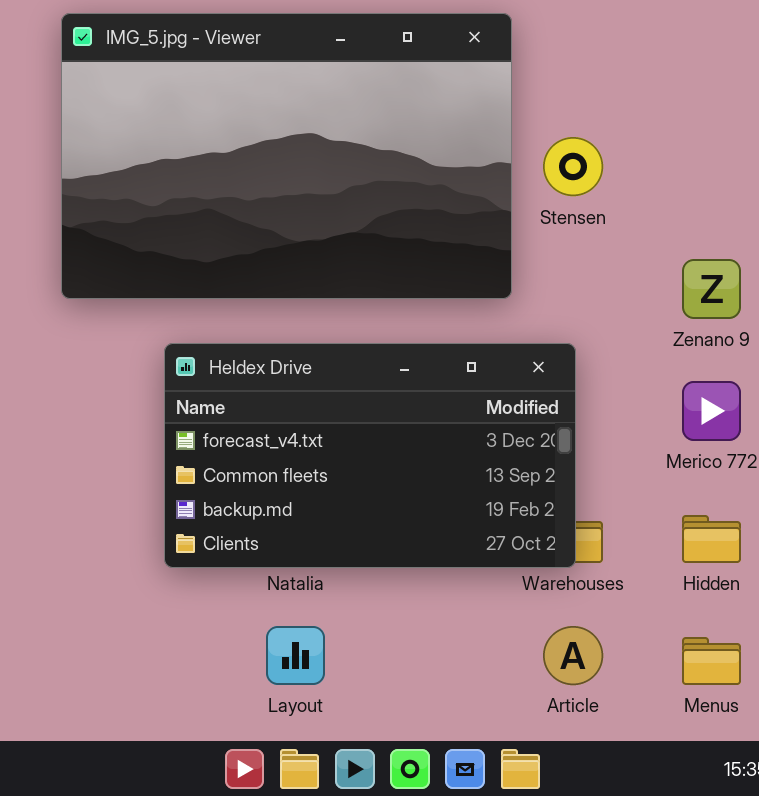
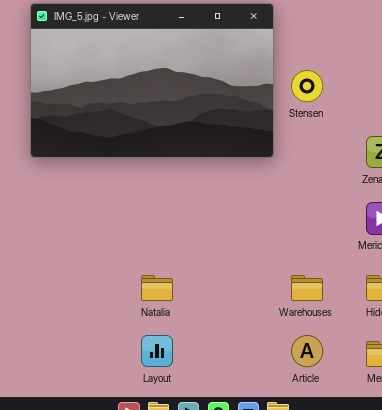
Heldex Drive: [164,343,576,568] -> none, closed

